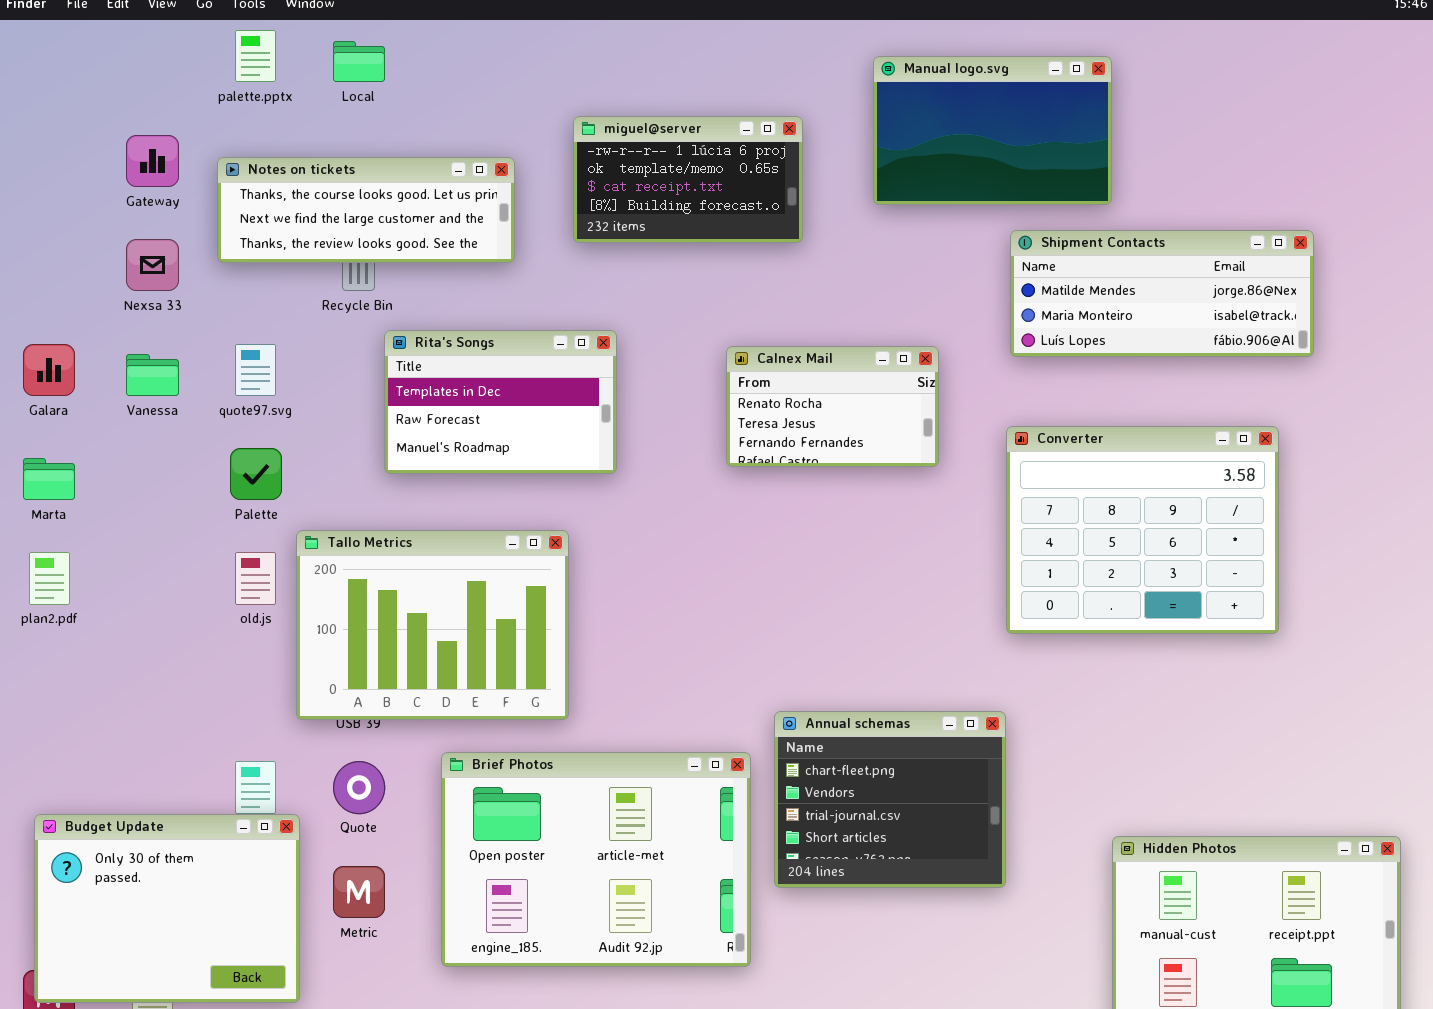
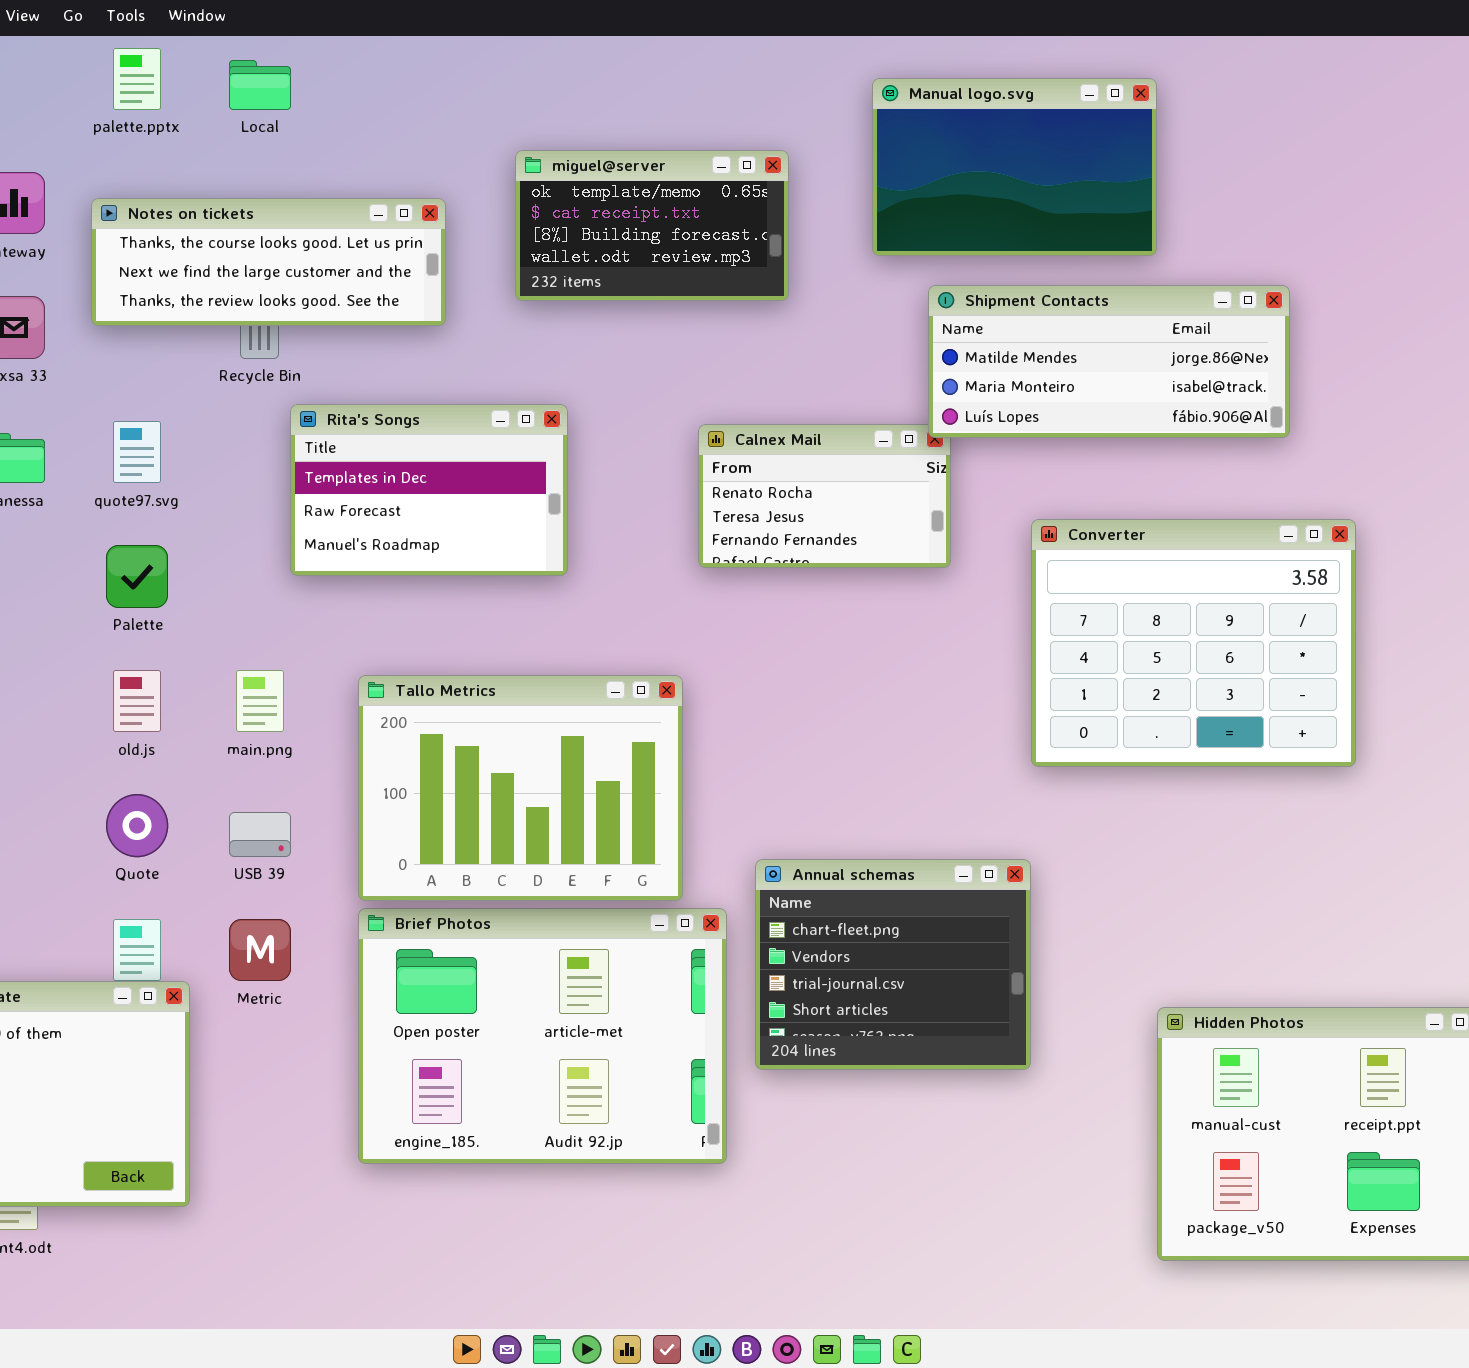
miguel@server: [573,116,803,243] -> [515,150,789,301], scrolled down 1 row
Shipment Contacts: [1010,230,1314,357] -> [928,285,1290,438], moved
Tallo Metrics: [296,530,569,720] -> [358,675,683,901], moved
Quote: [333,761,385,814] -> [106,794,168,857], moved
Metric: [333,866,385,918] -> [229,919,291,981], moved

